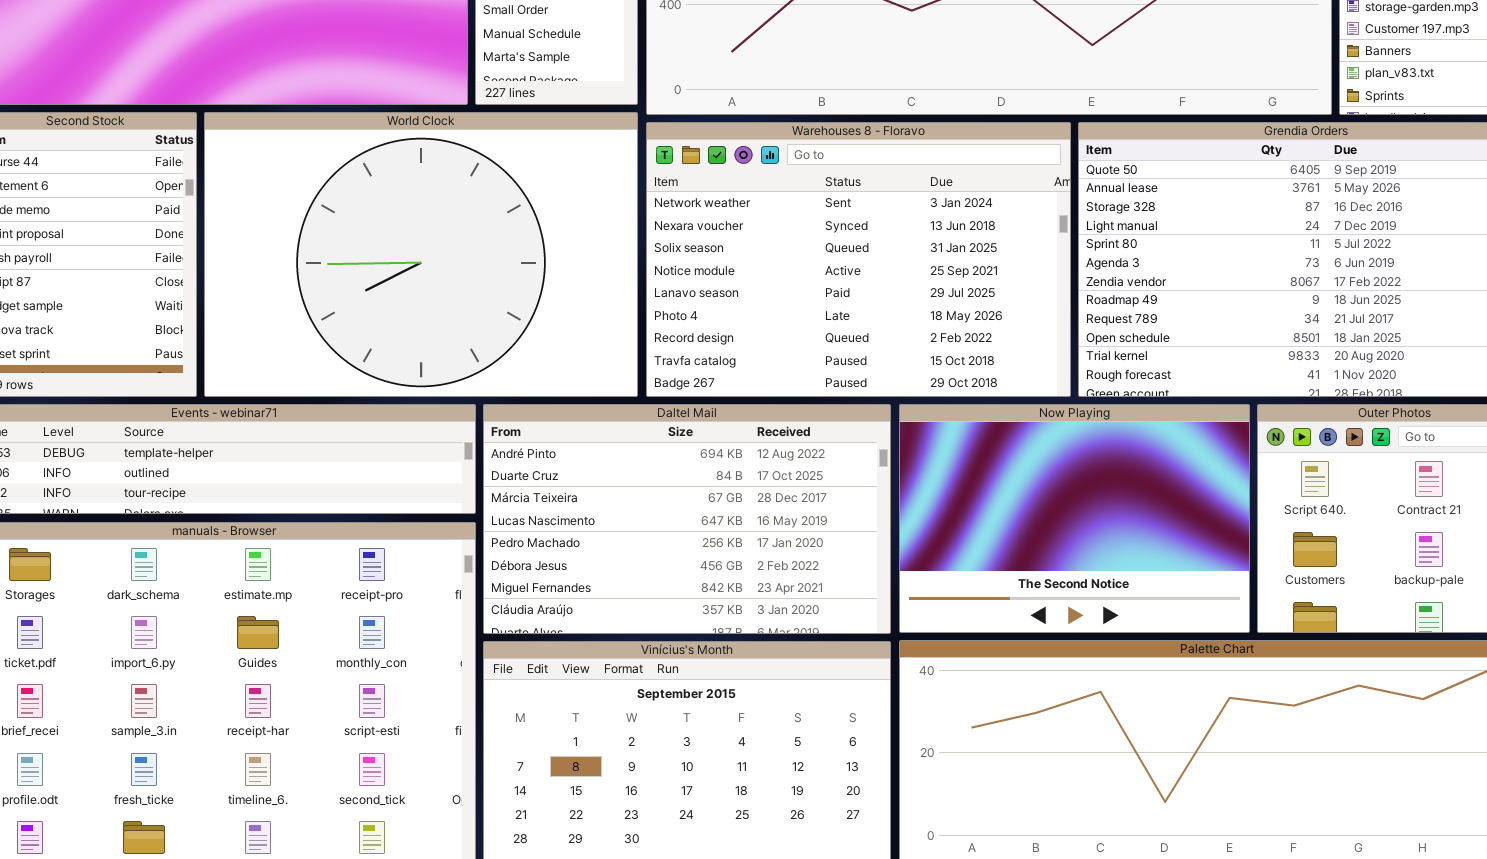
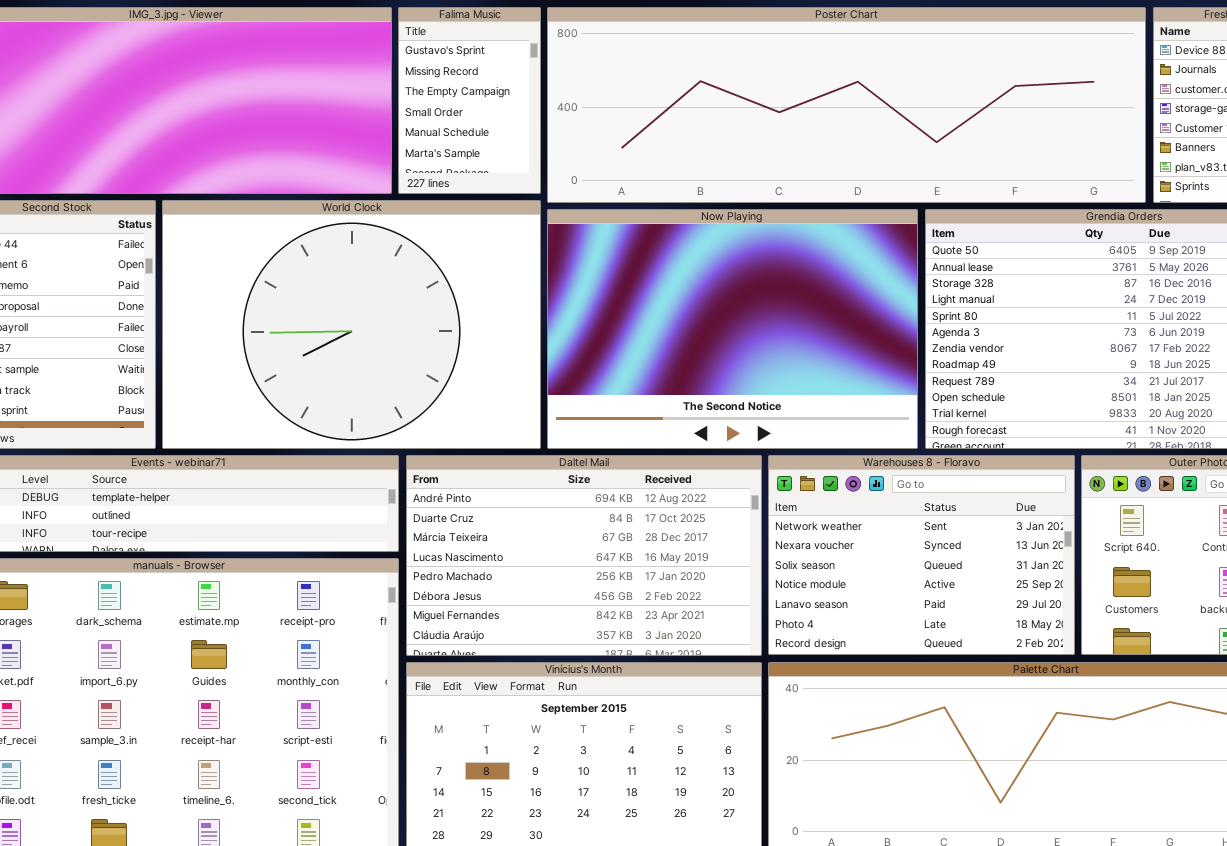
Warehouses 8 - Floravo: [646,122,1071,397] -> [768,455,1075,655], moved, resized
Now Playing: [899,404,1250,633] -> [547,209,918,449], moved, resized

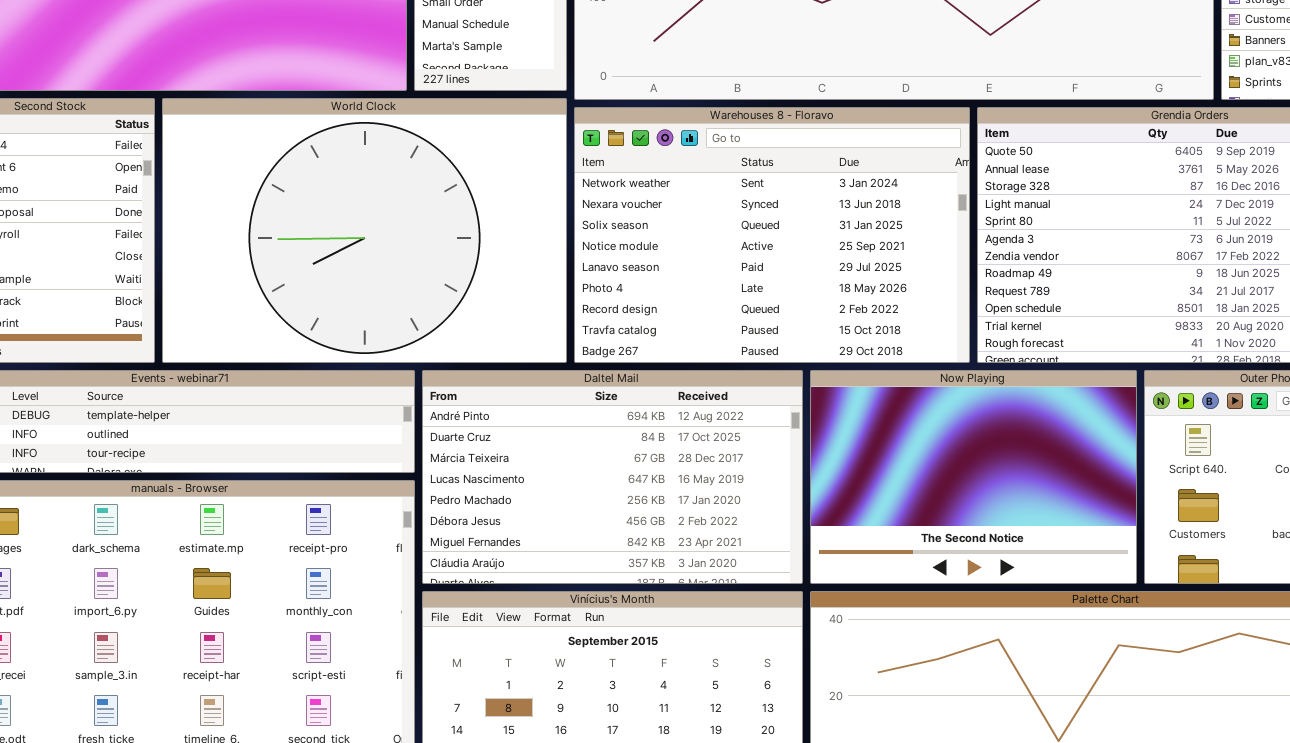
Now Playing: [547,209,918,449] -> [810,370,1137,584], moved, resized
Warehouses 8 - Floravo: [768,455,1075,655] -> [574,107,970,363], moved, resized

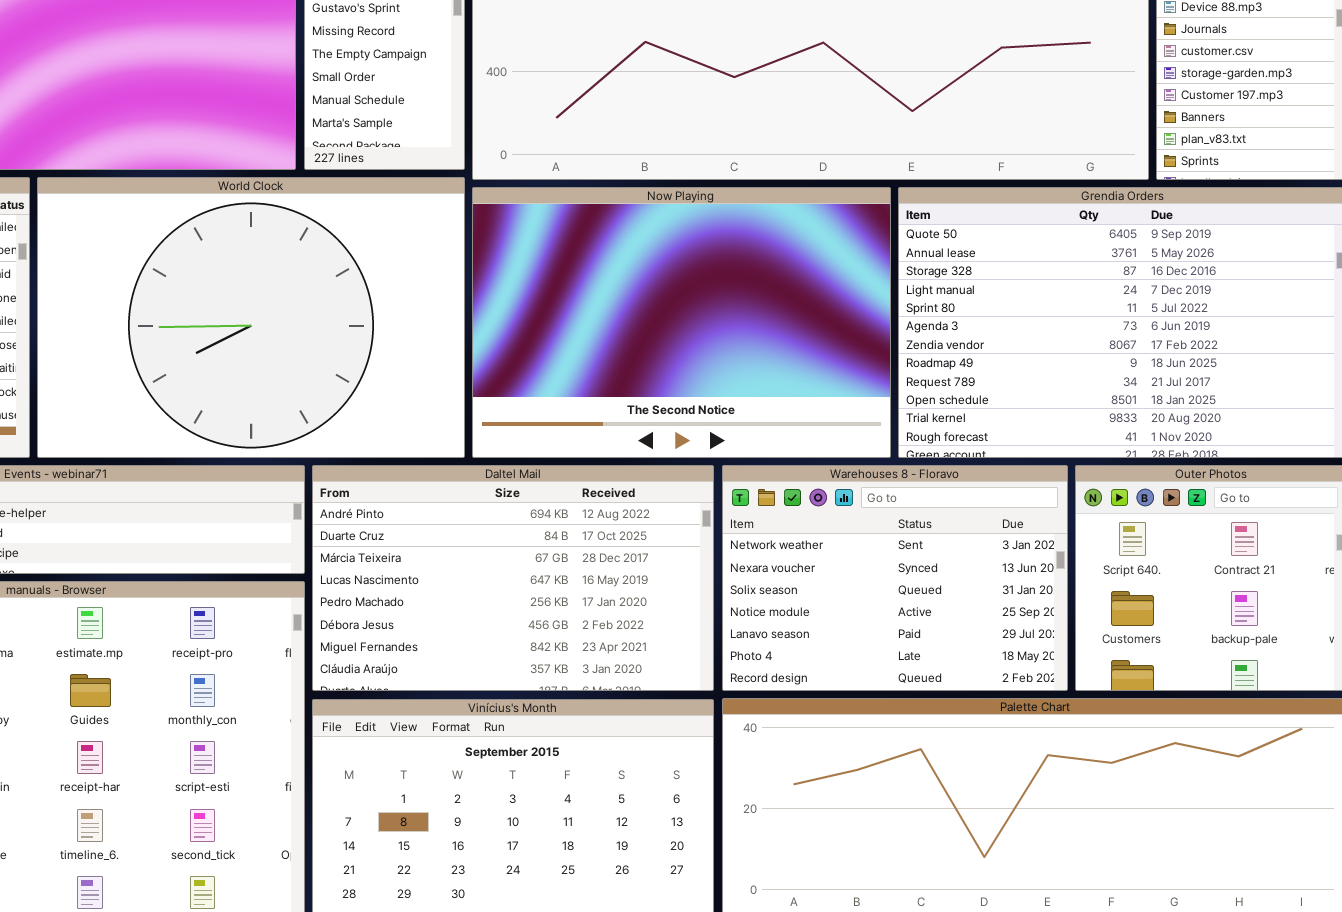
Warehouses 8 - Floravo: [574,107,970,363] -> [722,465,1068,691], moved, resized
Now Playing: [810,370,1137,584] -> [472,187,891,458], moved, resized

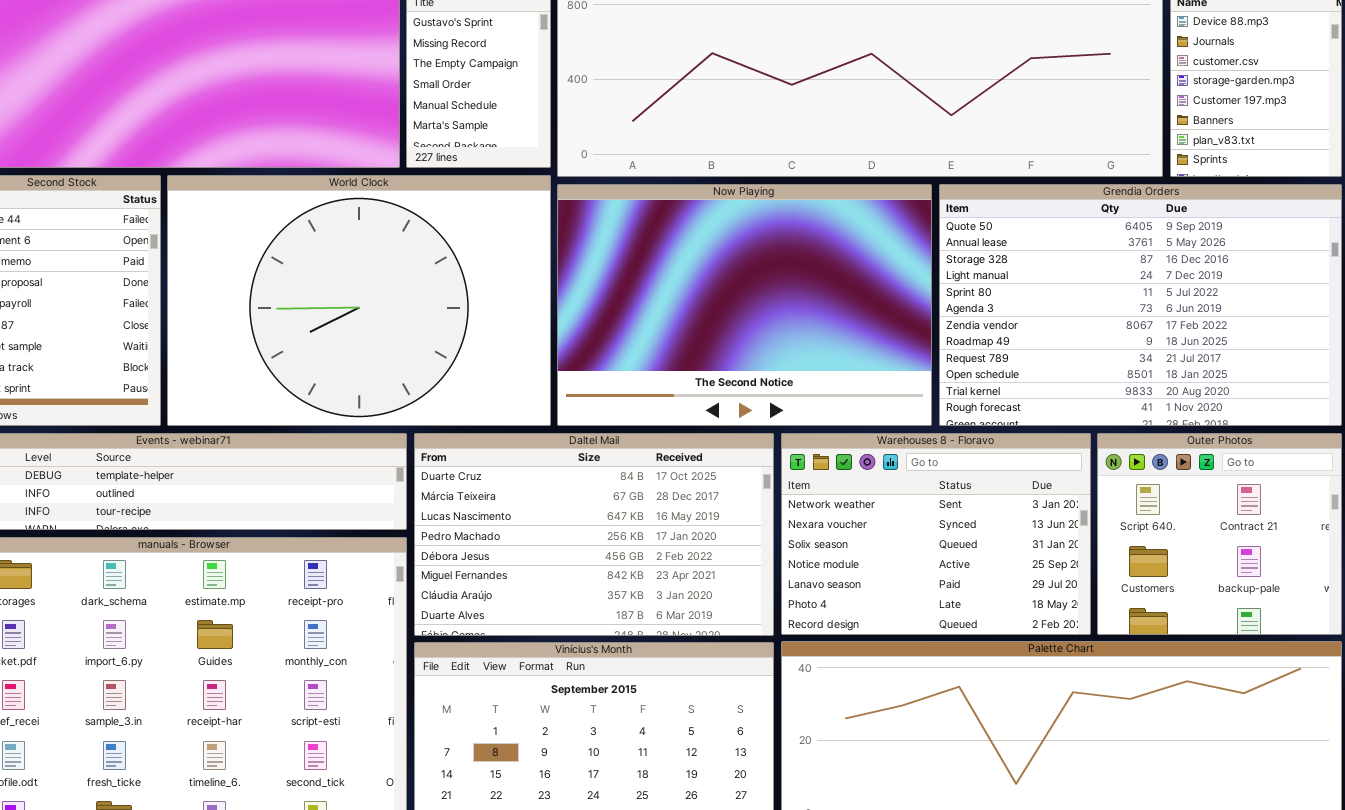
Daltel Mail: [312,465,714,691] -> [414,433,774,636], scrolled down 1 row

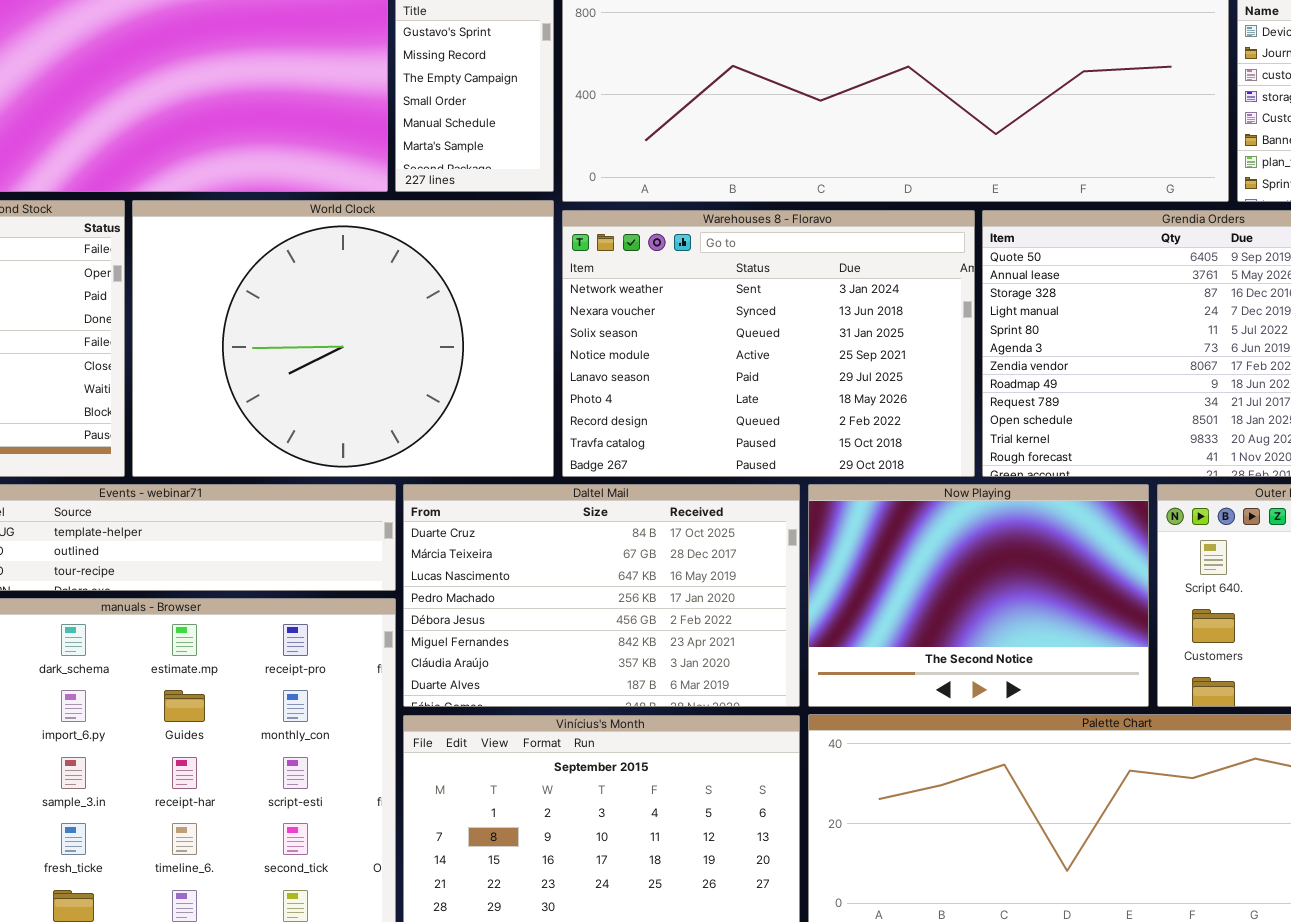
Now Playing: [557,184,932,426] -> [808,484,1149,707], moved, resized
Warehouses 8 - Floravo: [781,433,1091,635] -> [562,210,975,477], moved, resized

